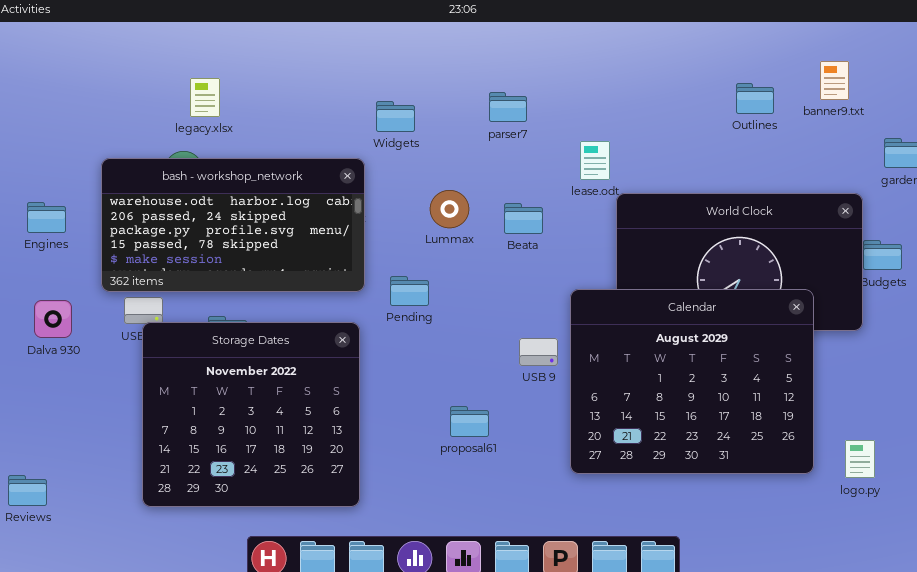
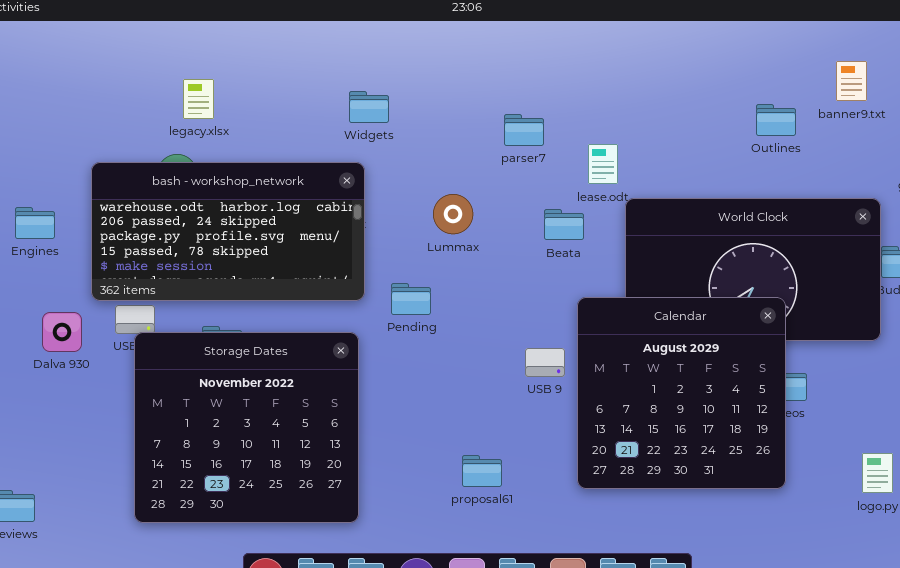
Outlines: [736,83,774,114] -> [756,104,796,136], moved
parser7: [489,92,527,122] -> [504,114,544,146], moved
Widgets: [376,101,415,132] -> [349,91,389,123], moved
Beata: [504,203,543,234] -> [544,209,584,240], moved
Calendar: [570,289,814,474] -> [577,297,786,489], resized
Dalva 930: [34,300,72,338] -> [42,312,82,352], moved
proposal61: [450,406,489,437] -> [462,455,502,487], moved

